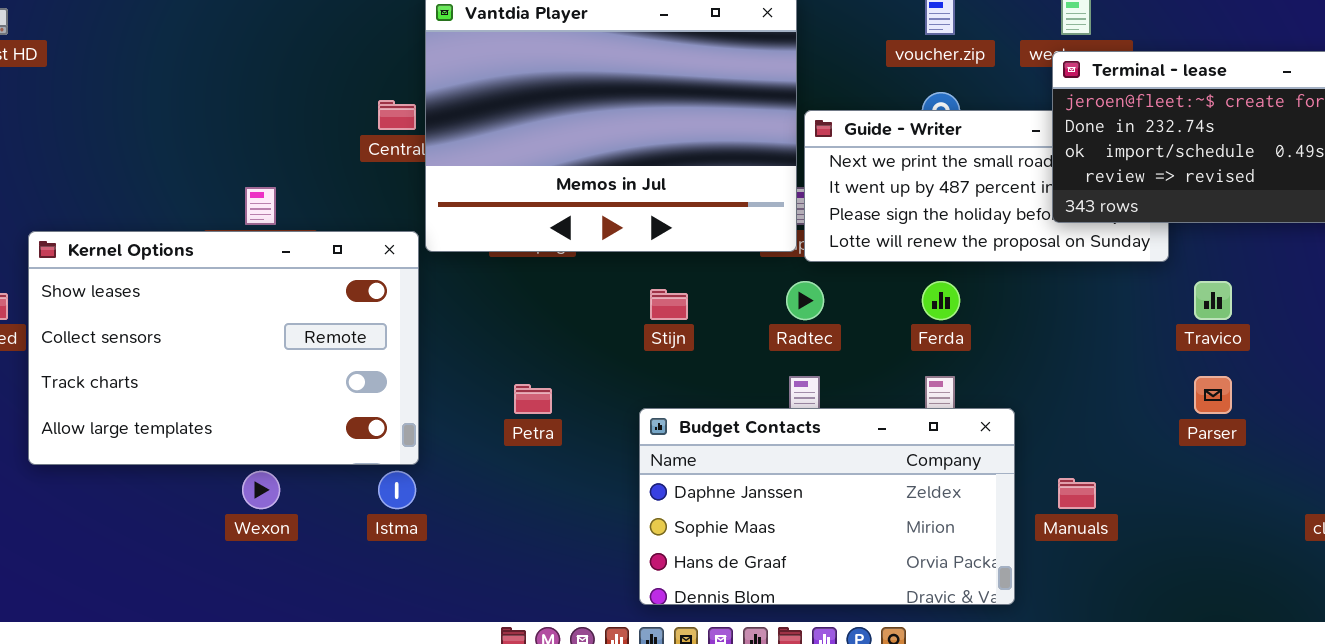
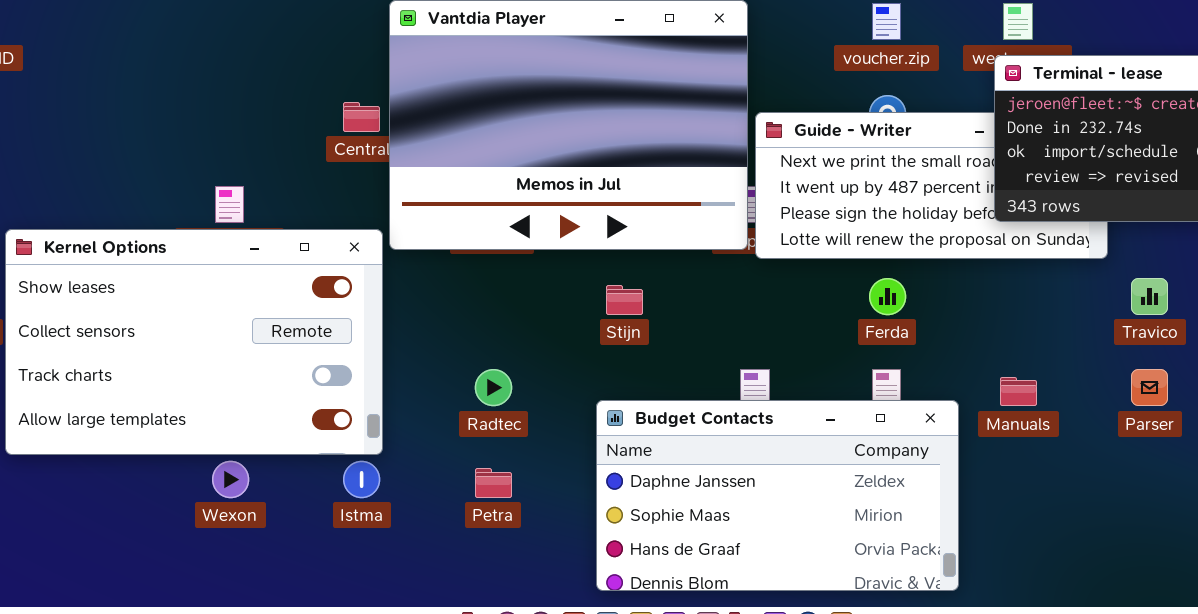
Radtec: [786,281,824,320] -> [475,369,512,406], moved
Petra: [514,384,552,414] -> [475,468,512,498], moved
Manuals: [1058,478,1096,509] -> [1000,377,1037,406], moved

